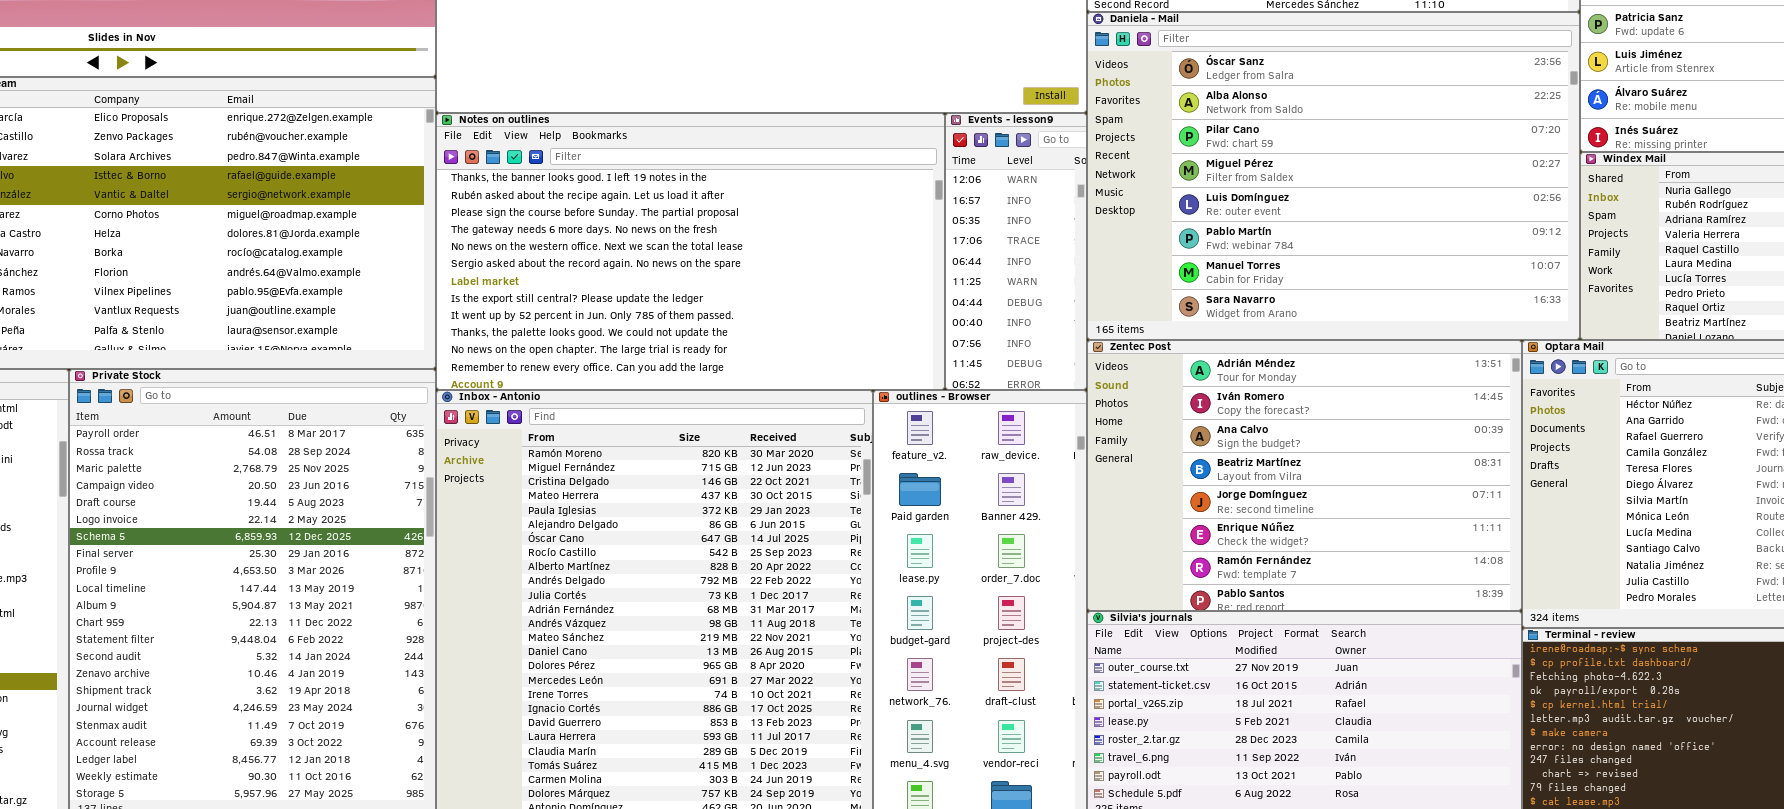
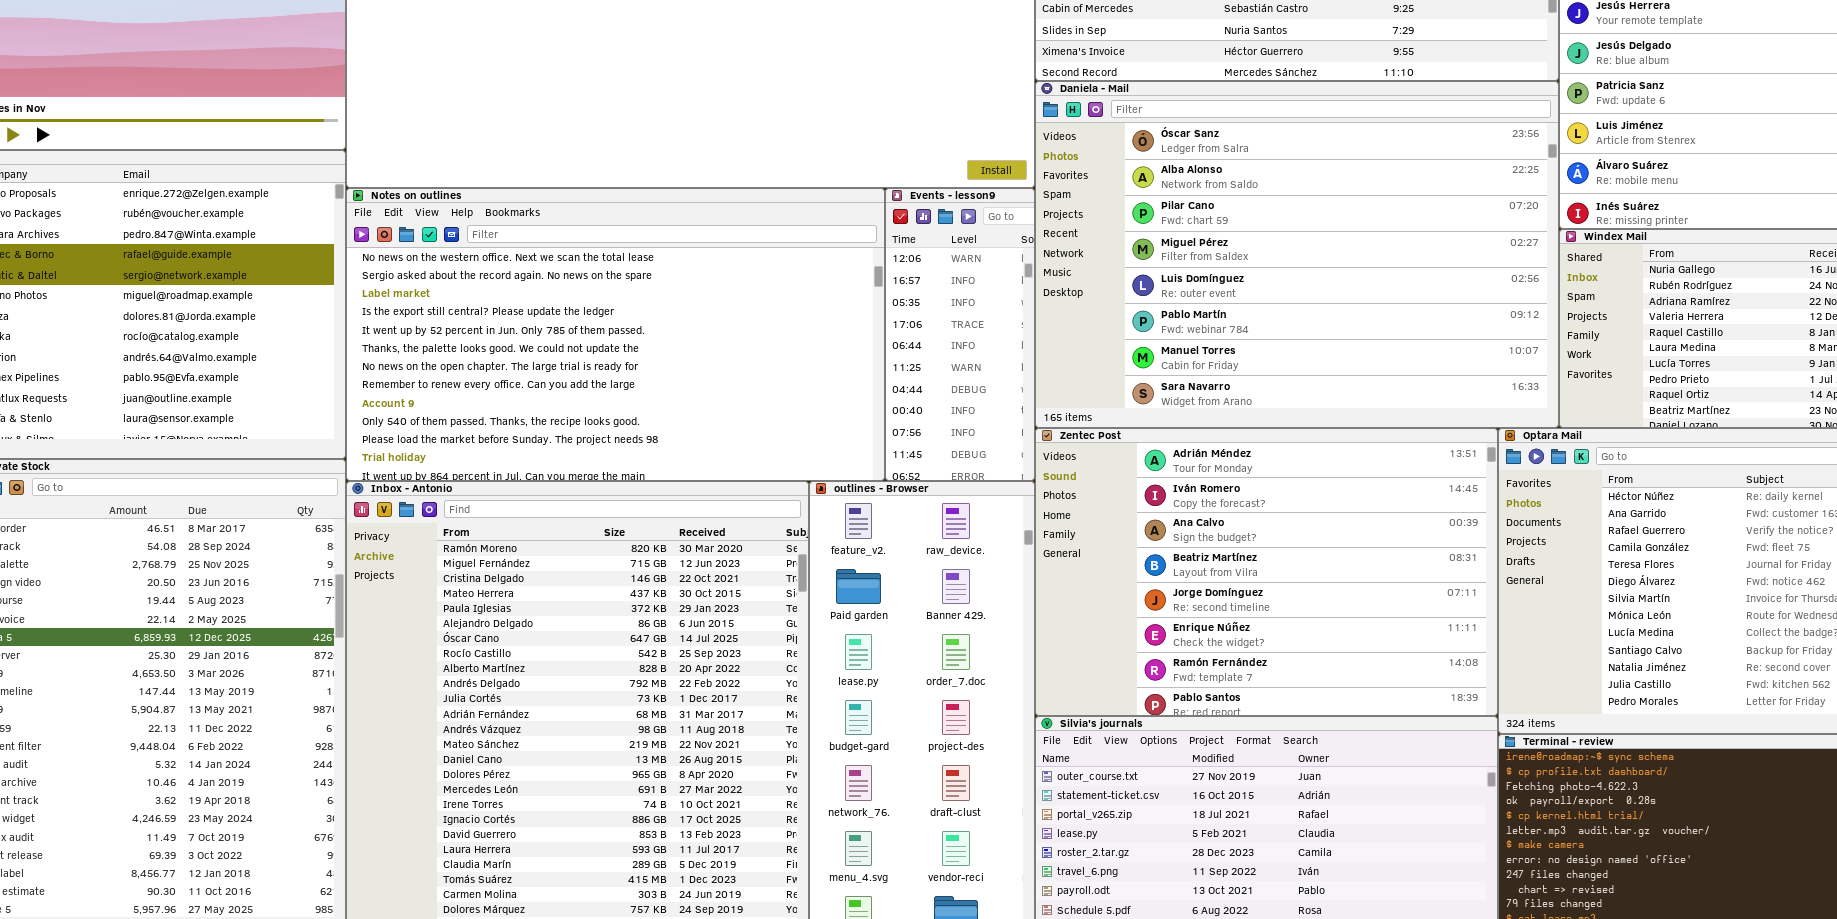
Notes on outlines: [436,113,945,390] -> [346,188,885,481], scrolled down 4 rows

